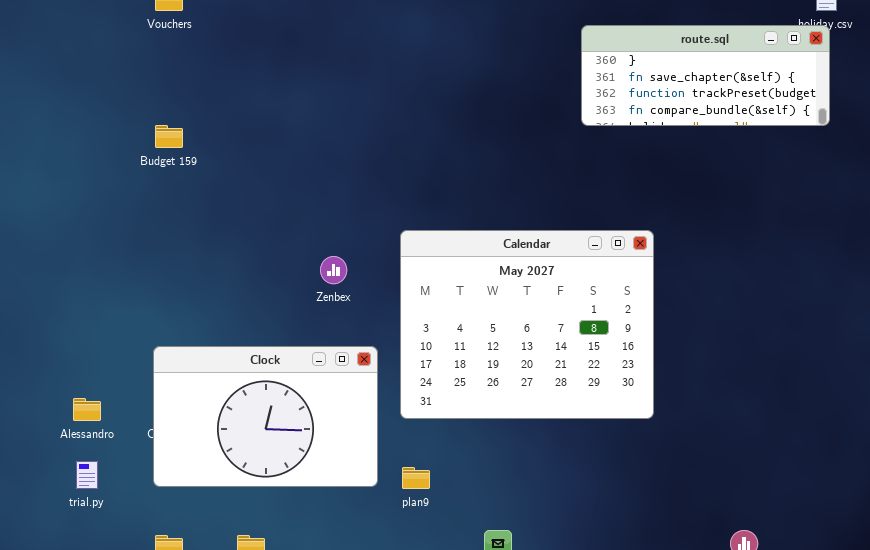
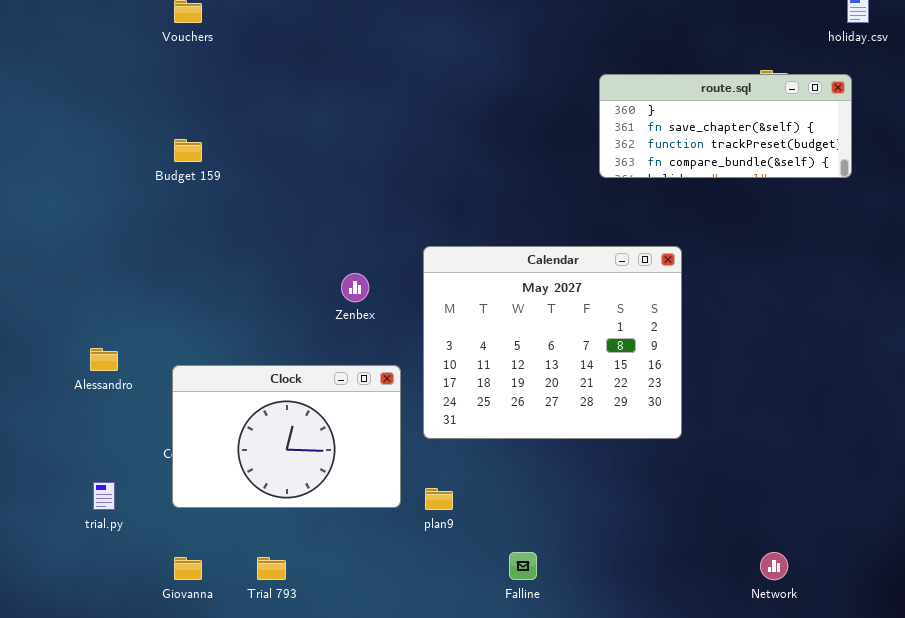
route.sql: [581,25,830,126] -> [599,74,852,178], moved
Alessandro: [73,398,101,421] -> [90,348,118,371], moved

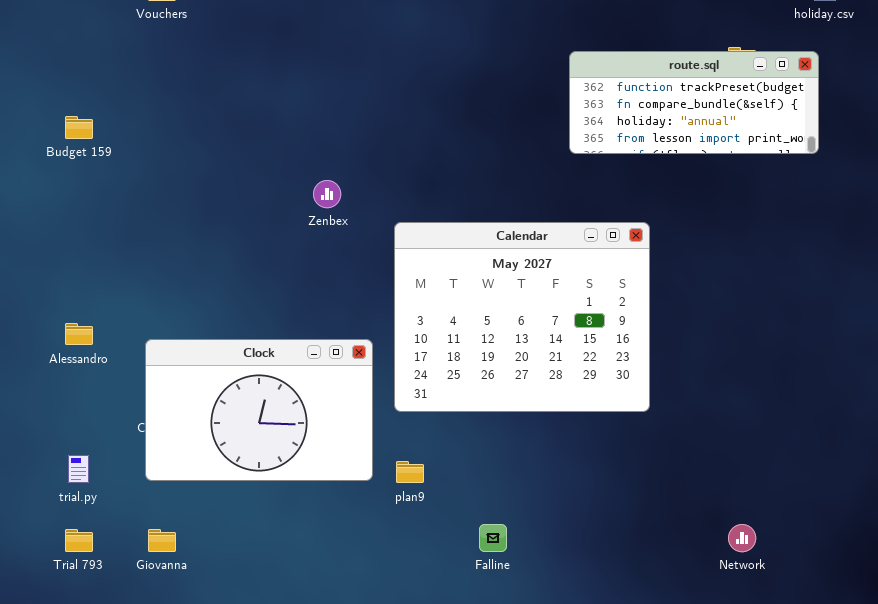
route.sql: [599,74,852,178] -> [569,51,819,154], scrolled down 2 rows
Budget 159: [174,139,202,162] -> [65,116,93,139], moved
Zenbex: [341,273,369,302] -> [313,180,341,208], moved
Trial 793: [257,557,286,580] -> [65,529,93,552], moved

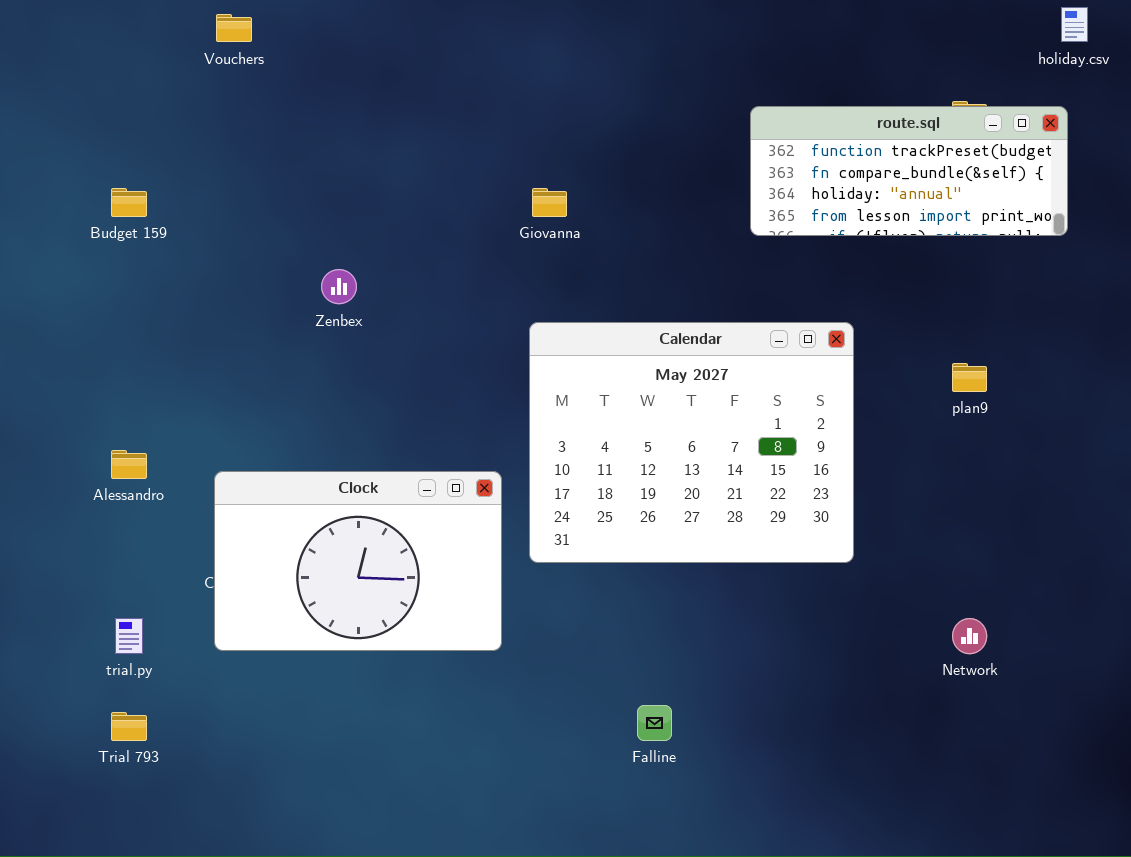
Zenbex: [313,180,341,208] -> [321,269,357,304], moved
plan9: [396,461,424,483] -> [952,363,987,392], moved
Network: [728,524,756,552] -> [952,618,987,654], moved
Giovanna: [148,529,176,552] -> [532,188,567,217], moved

